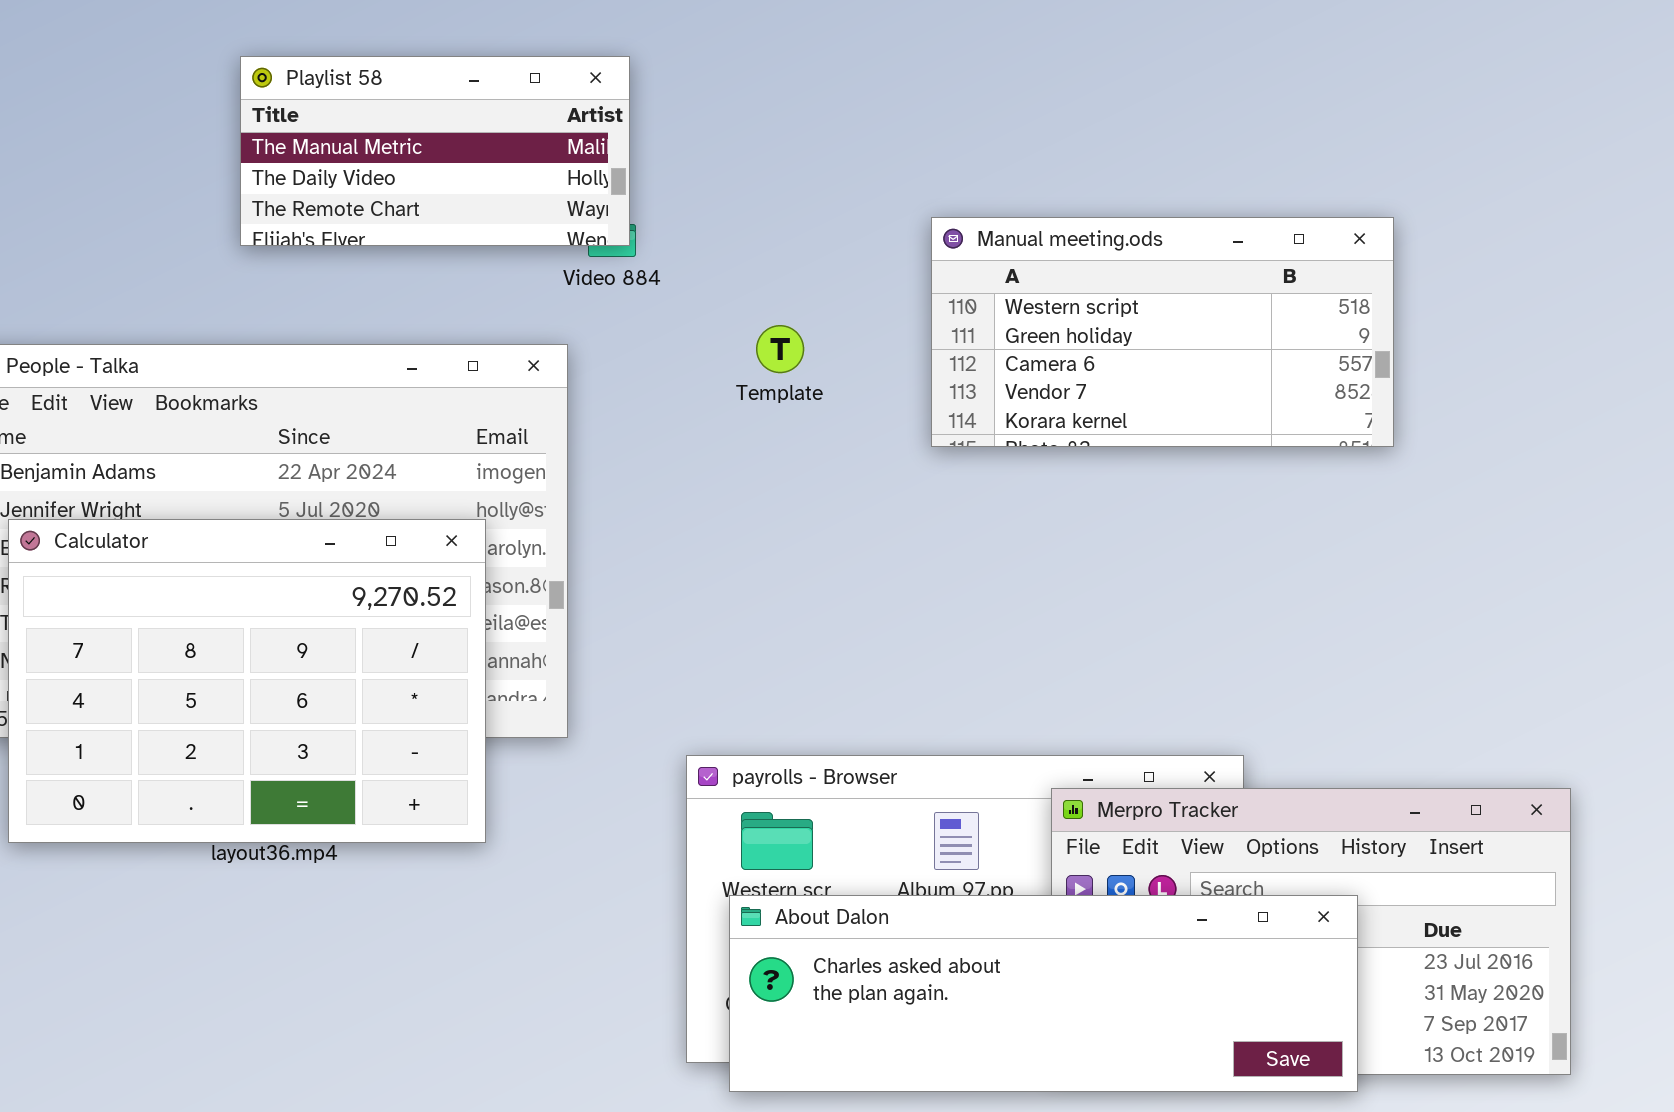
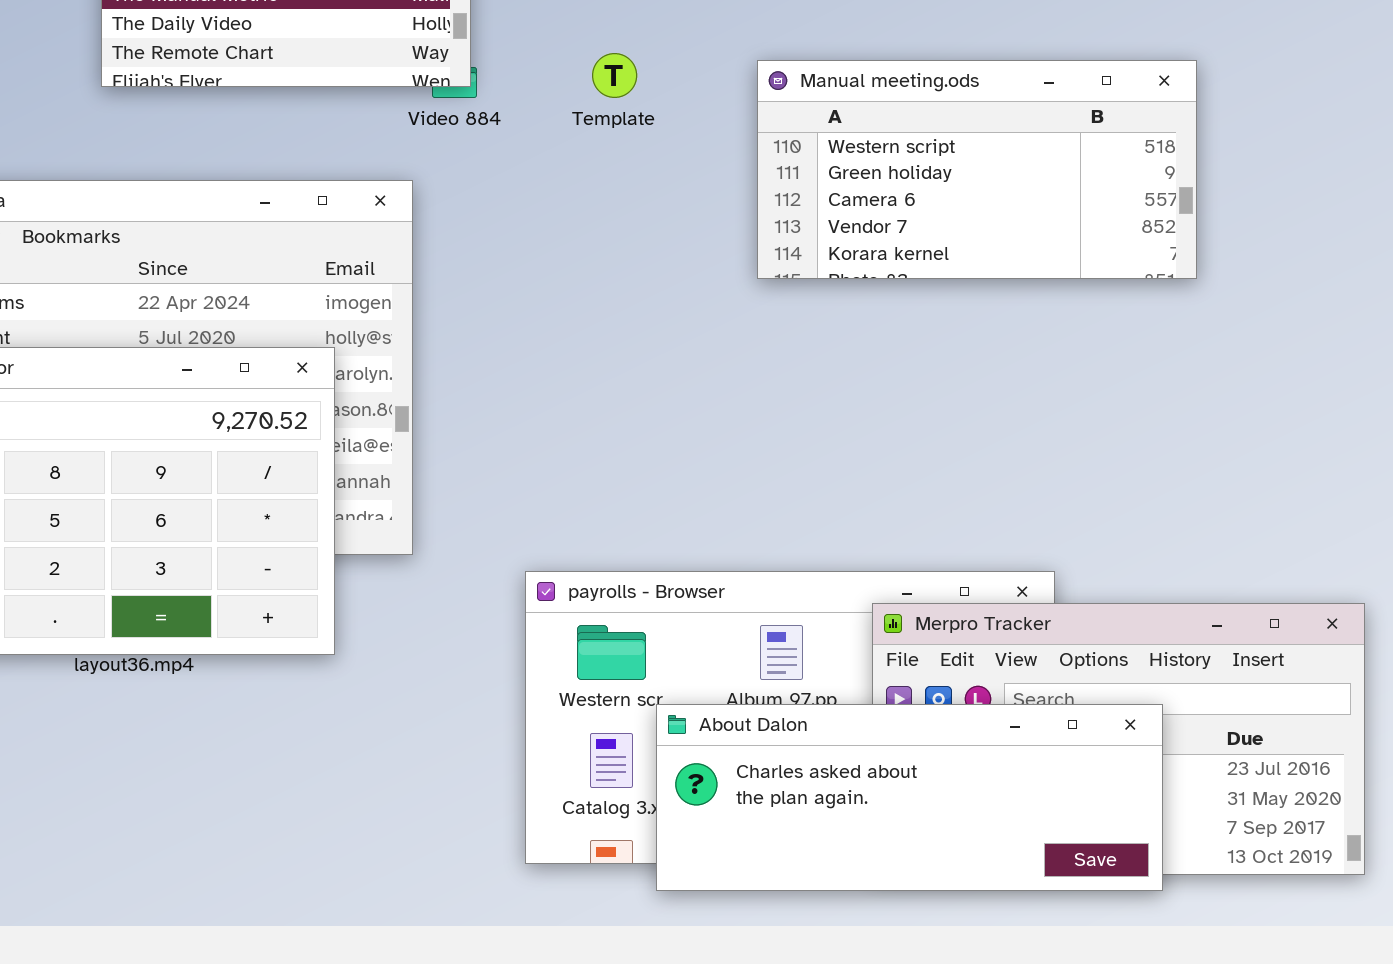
Template: [756,325,804,373] -> [592,53,637,98], moved
About Dalon: [729,895,1358,1092] -> [656,704,1163,891], resized

